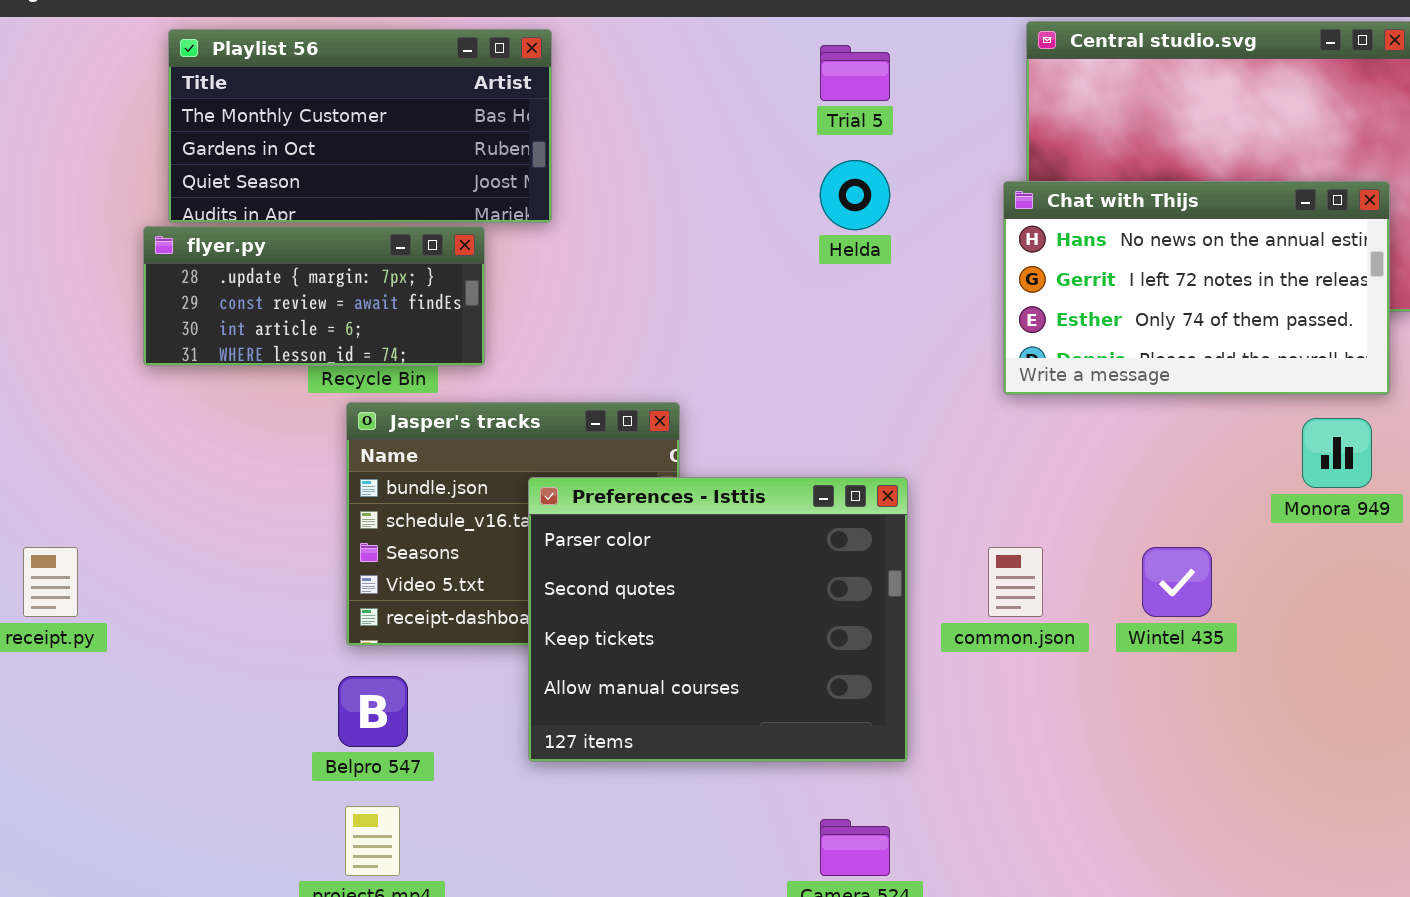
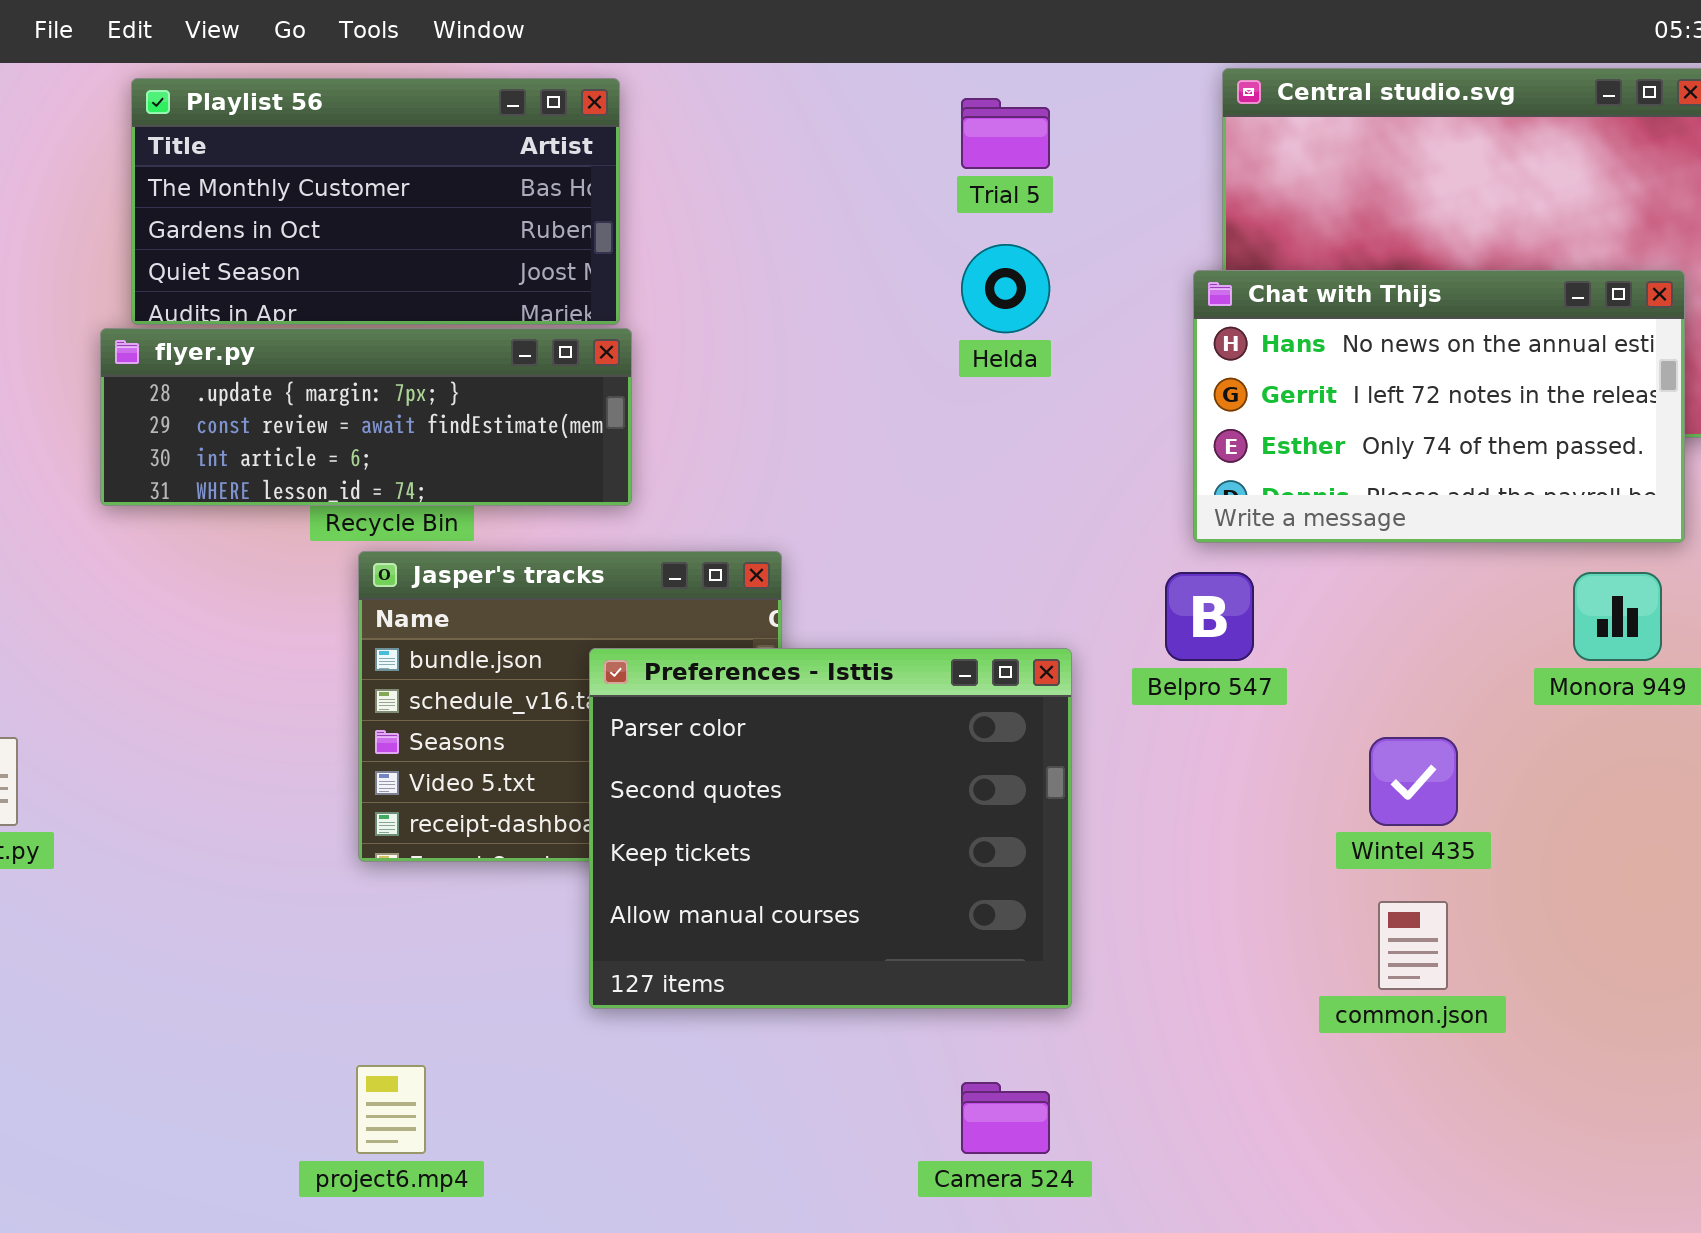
flyer.py: [143,226,485,366] -> [100,328,632,506], resized
common.json: [988,547,1043,617] -> [1378,901,1448,990], moved
Belpro 547: [338,676,408,747] -> [1165,572,1254,661], moved

